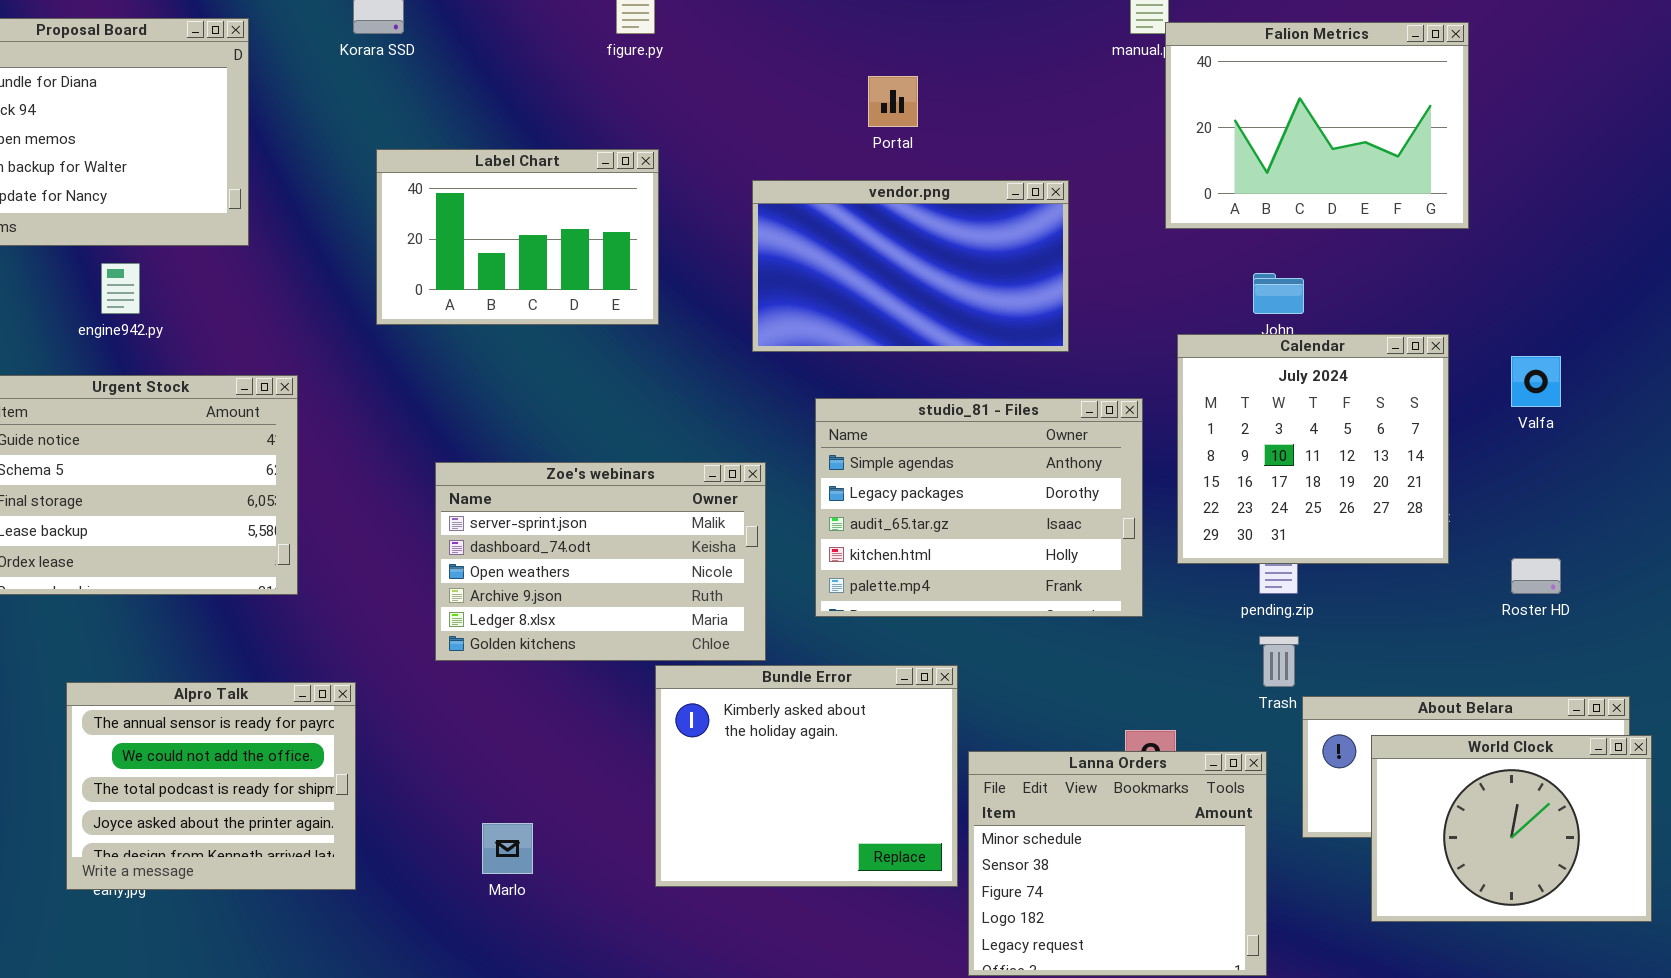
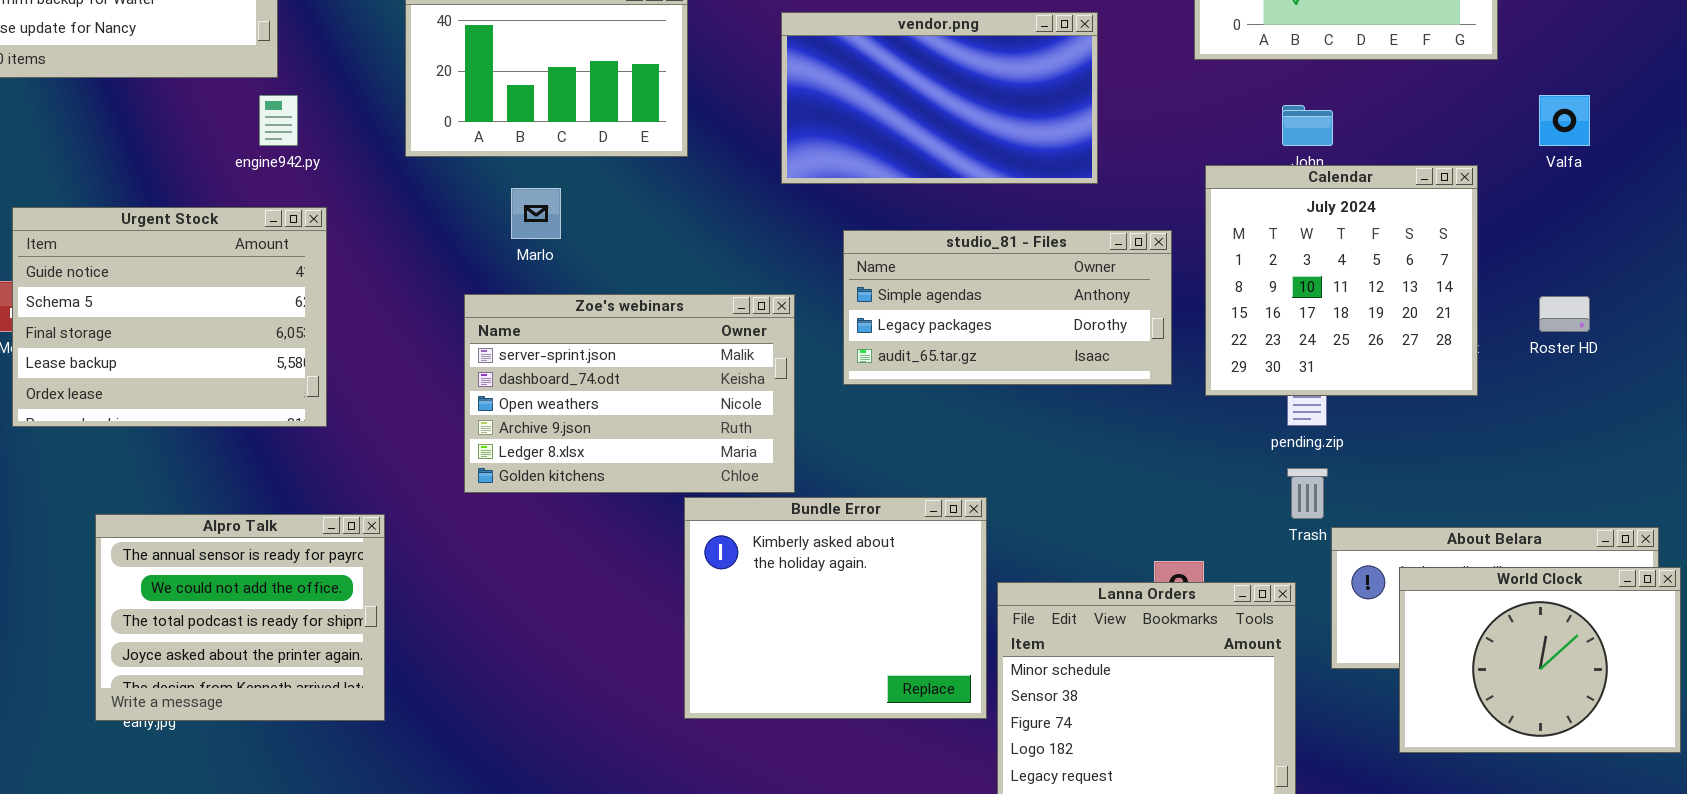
engine942.py: [101,263,140,314] -> [259,95,298,146], moved
Valfa: [1511,356,1561,407] -> [1539,95,1590,146], moved
studio_81 - Files: [815,398,1143,617] -> [843,230,1172,385], resized
Roster HD: [1511,558,1561,594] -> [1539,296,1590,332], moved
Marlo: [482,823,533,874] -> [511,188,561,239], moved

